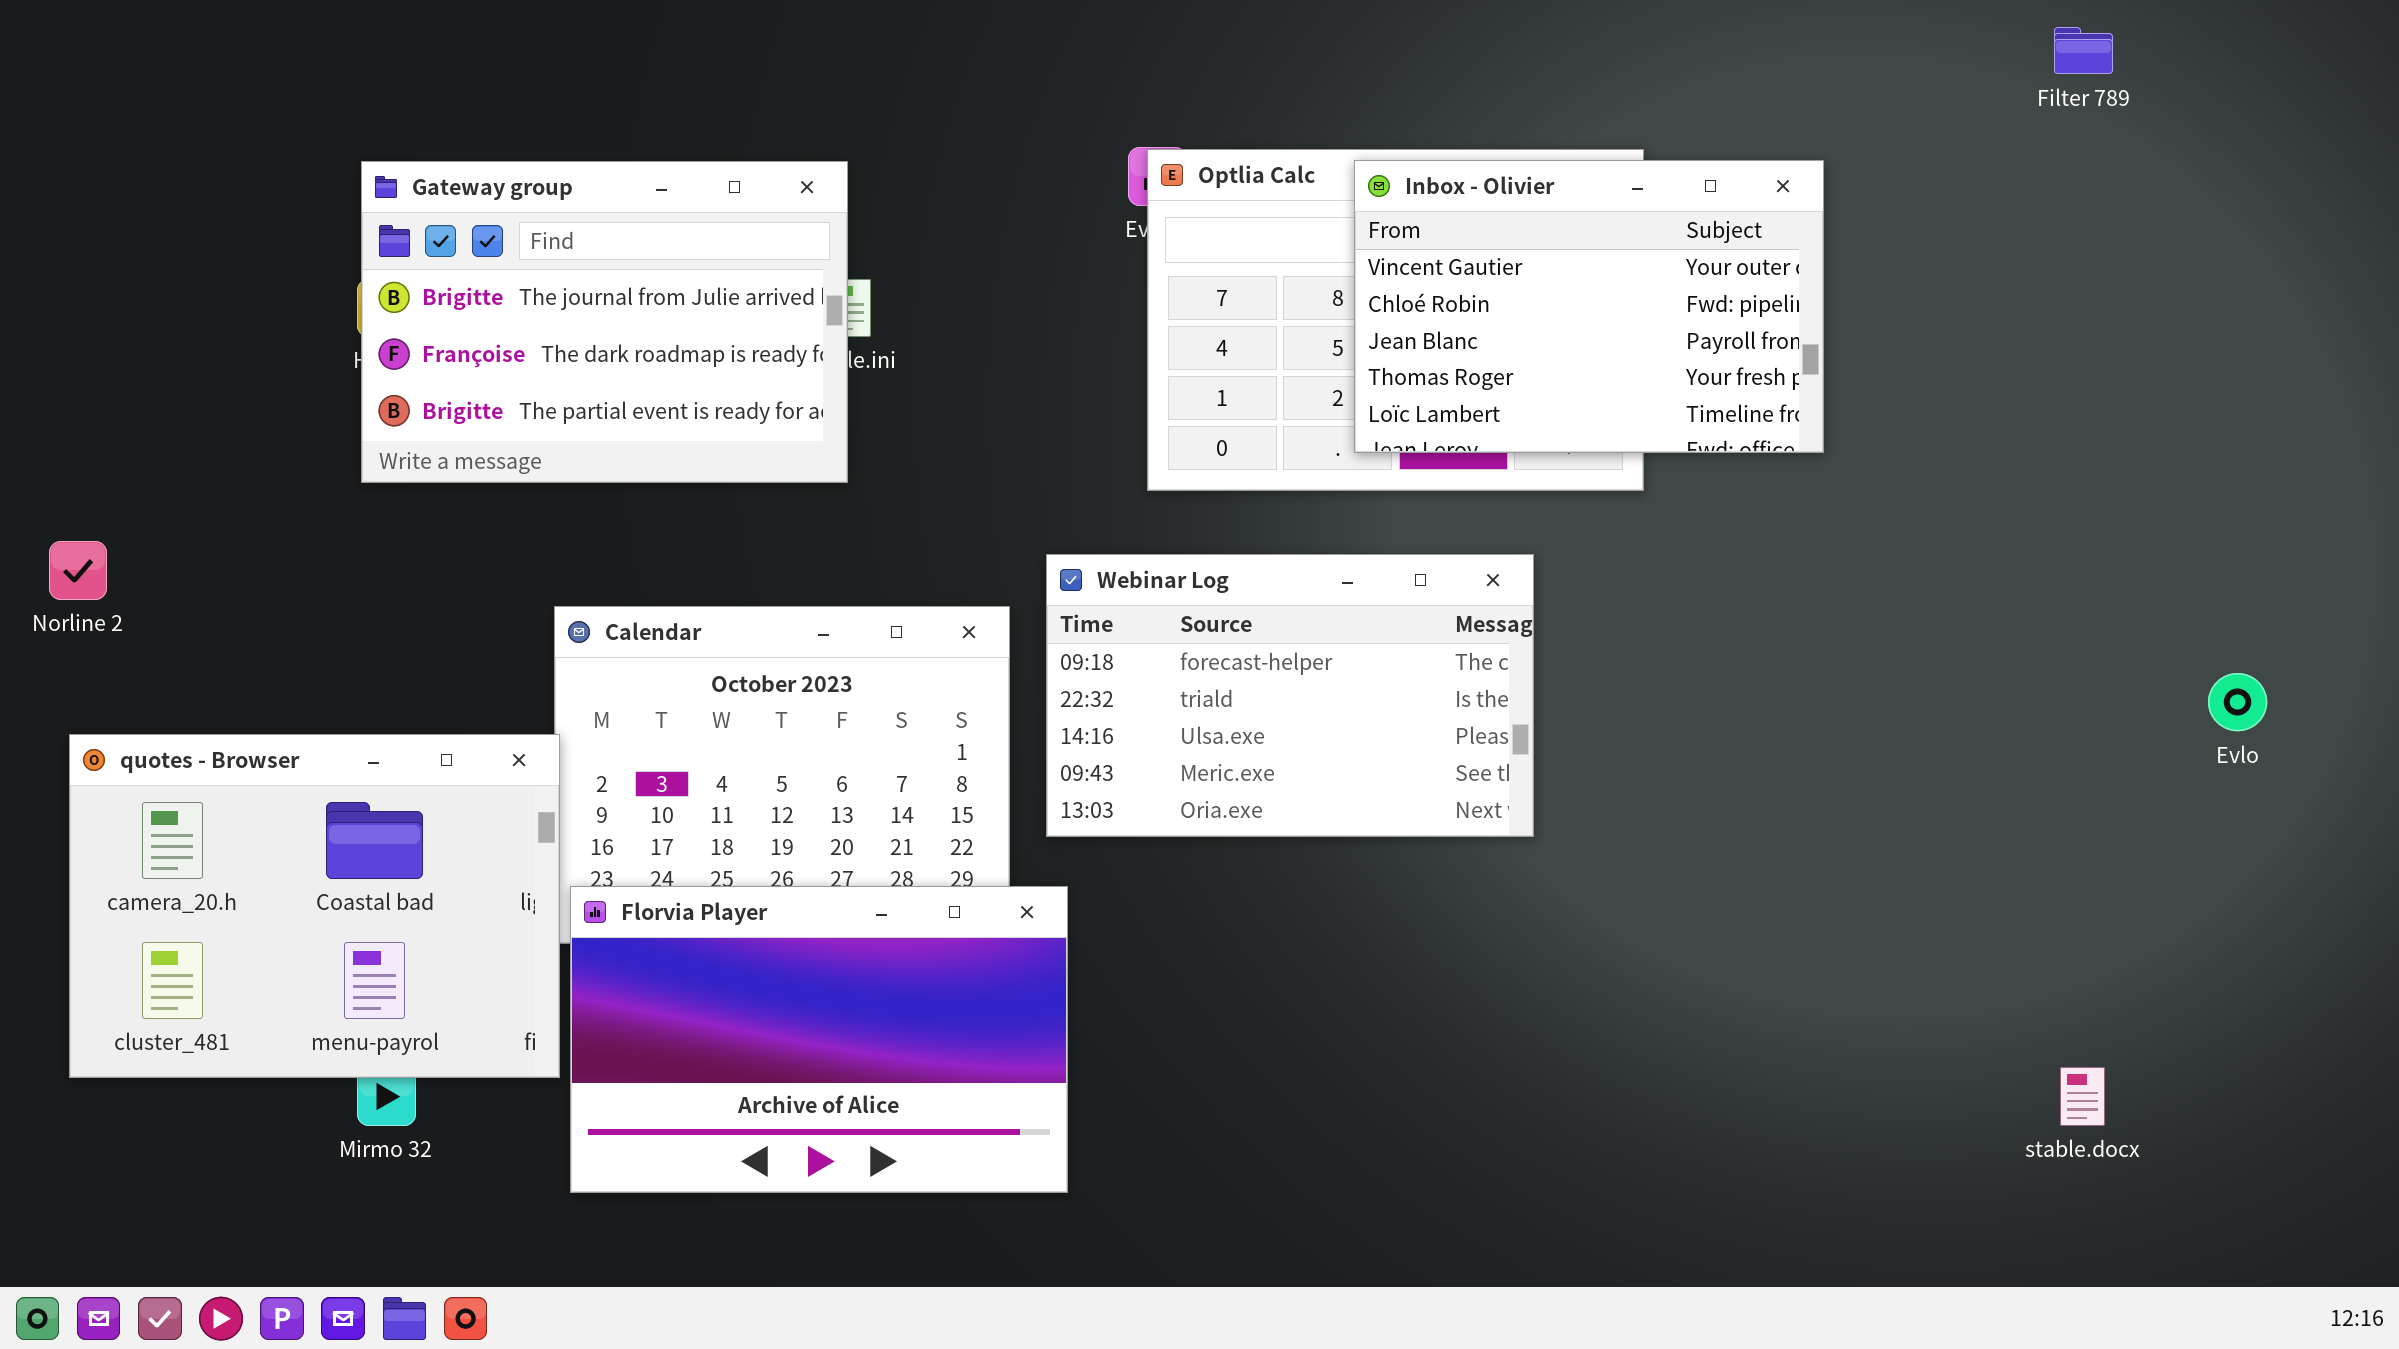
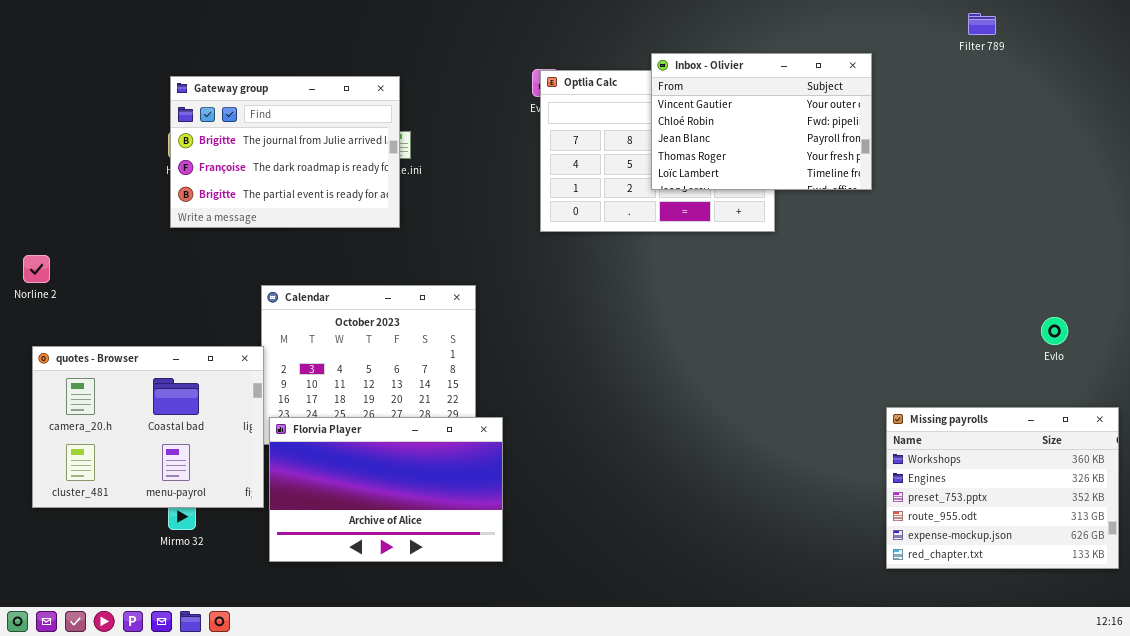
Inbox - Olivier: [1354,160,1824,453] -> [651,53,872,190], moved
Webinar Log: [1046,554,1534,837] -> none, closed
Missing payrolls: none -> [886,407,1119,569], opened

